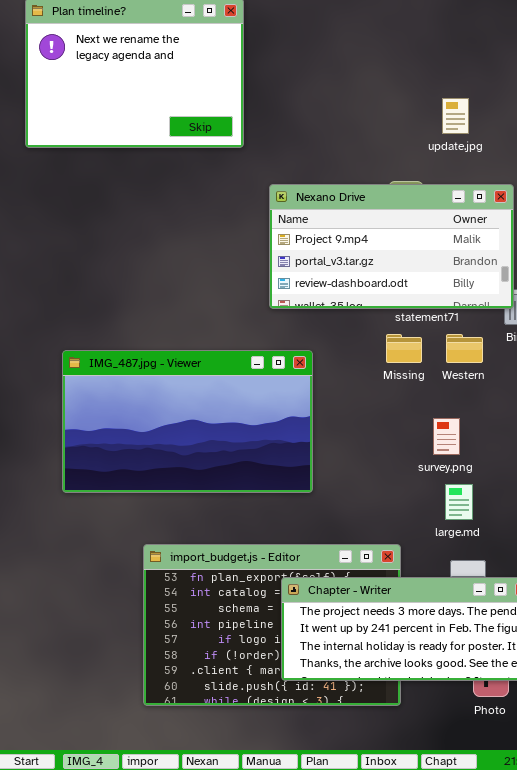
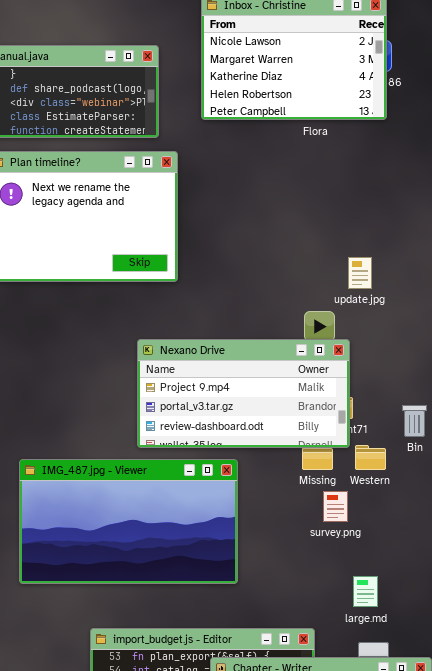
update.jpg: [442,98,469,134] -> [348,257,372,289], moved
Nexano Drive: [269,184,514,309] -> [137,339,350,448], moved
survey.png: [433,418,460,455] -> [323,491,348,522], moved

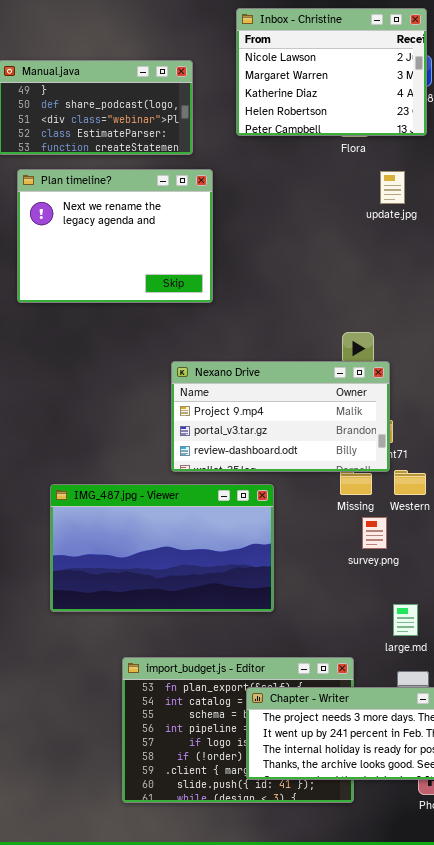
update.jpg: [348,257,372,289] -> [380,171,405,204], moved

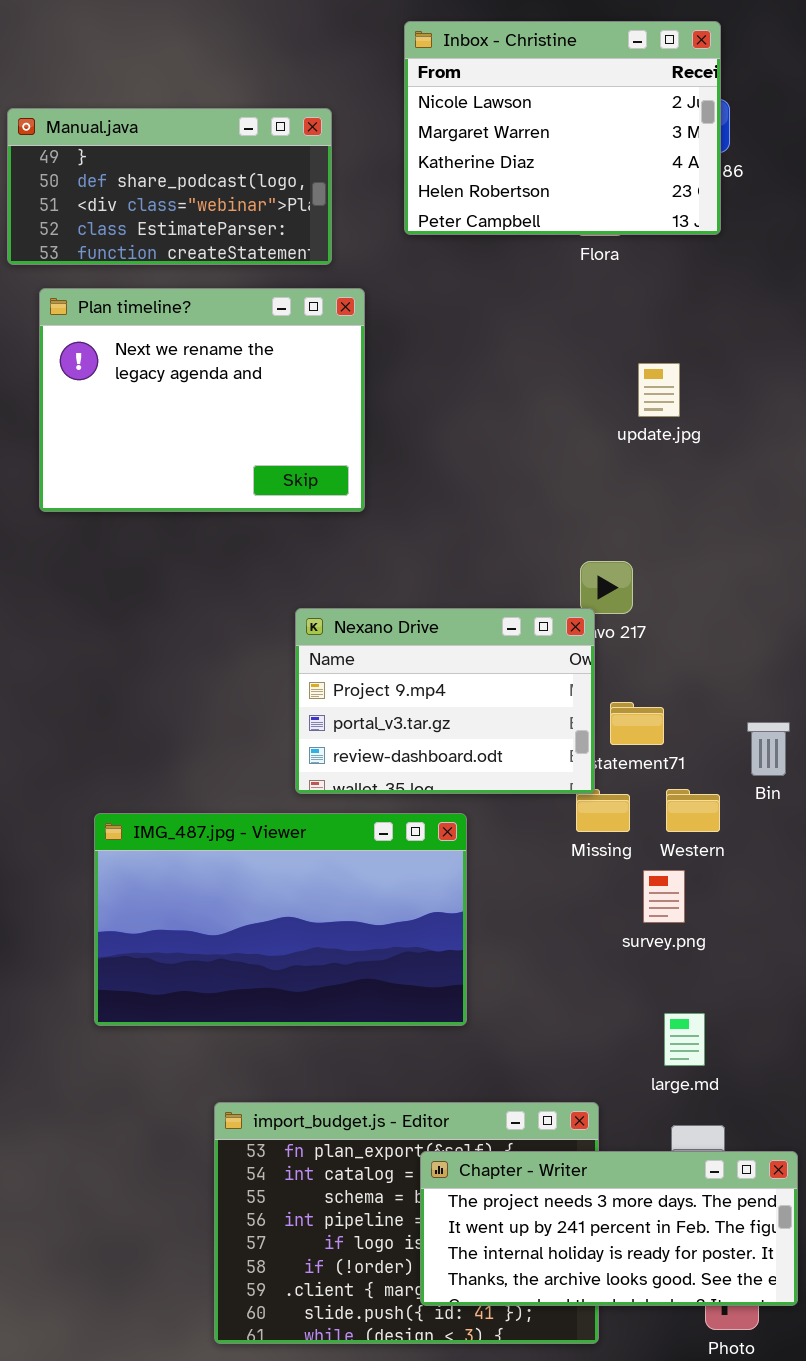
update.jpg: [380,171,405,204] -> [638,363,680,417], moved
Nexano Drive: [171,361,390,472] -> [295,608,595,794], resized
survey.png: [362,517,387,549] -> [643,870,685,923], moved

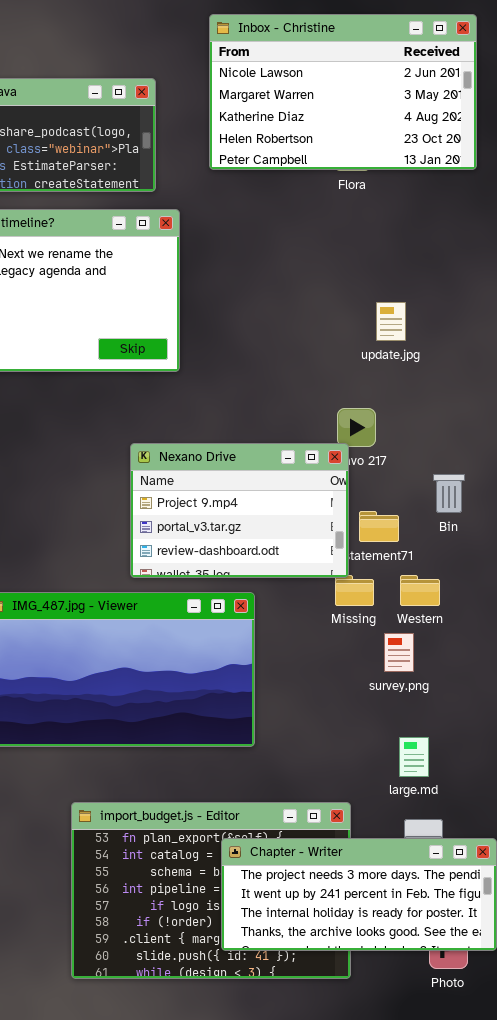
Inbox - Christine: [404,21,721,235] -> [209,14,477,170], resized
update.jpg: [638,363,680,417] -> [376,302,406,341], moved
Bin: [747,722,790,776] -> [433,474,465,513], moved

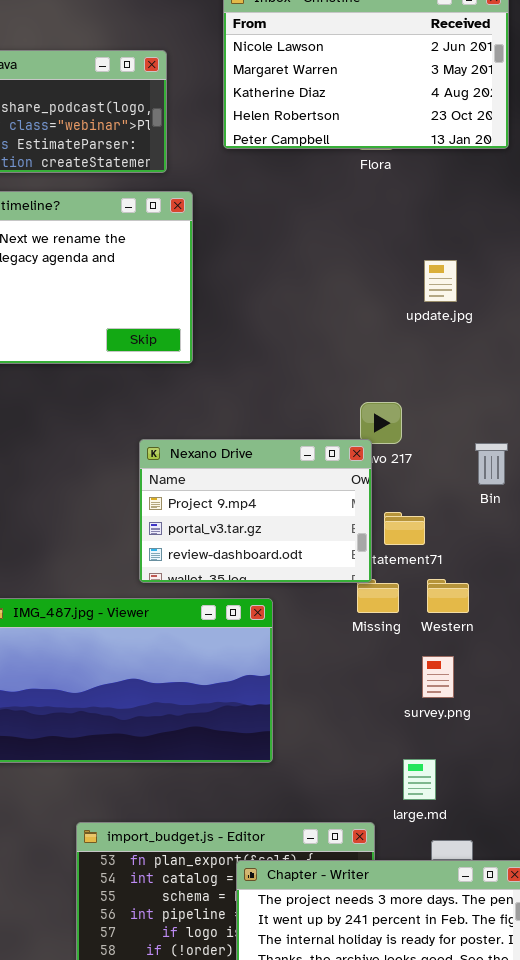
update.jpg: [376,302,406,341] -> [424,260,457,302], moved
Bin: [433,474,465,513] -> [475,443,508,485], moved
survey.png: [384,633,414,672] -> [422,656,454,698], moved
large.md: [399,737,429,777] -> [403,759,436,800], moved

